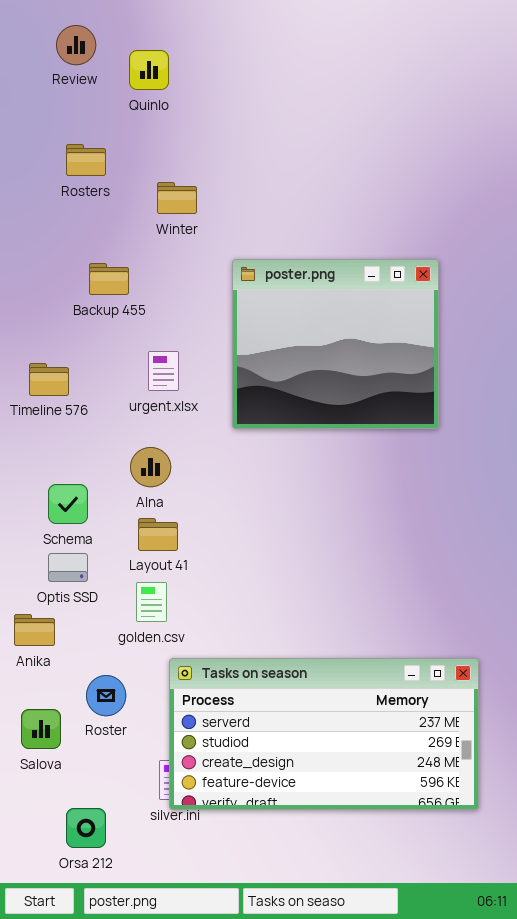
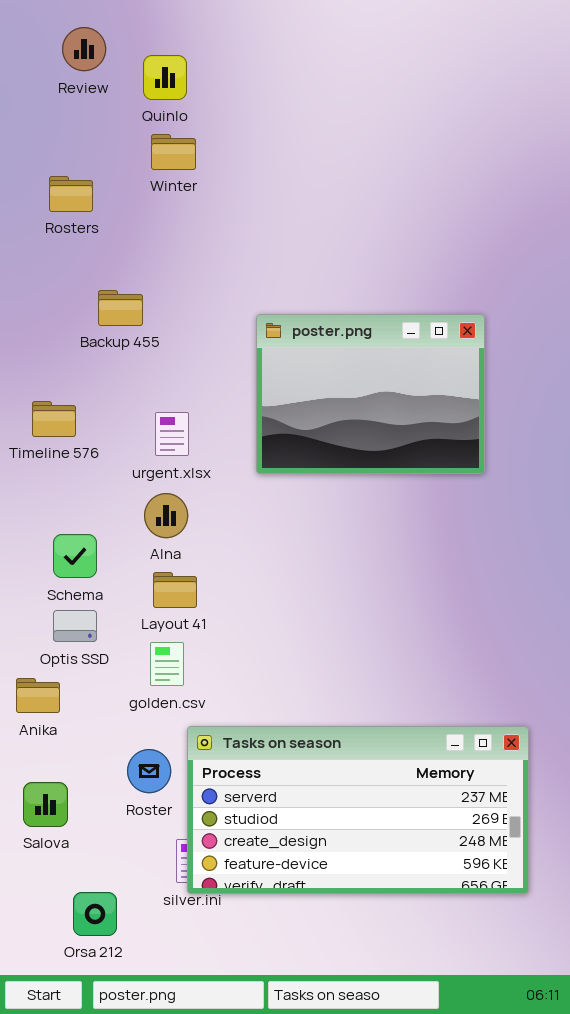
Rosters: [66,144,106,176] -> [49,176,93,212], moved
Winter: [157,182,197,214] -> [151,134,196,170], moved
poster.png: [232,259,439,429] -> [256,314,485,474], resized
urgent.xlsx: [148,351,179,391] -> [155,412,189,456], moved
Roster: [86,675,126,716] -> [127,749,171,793], moved

